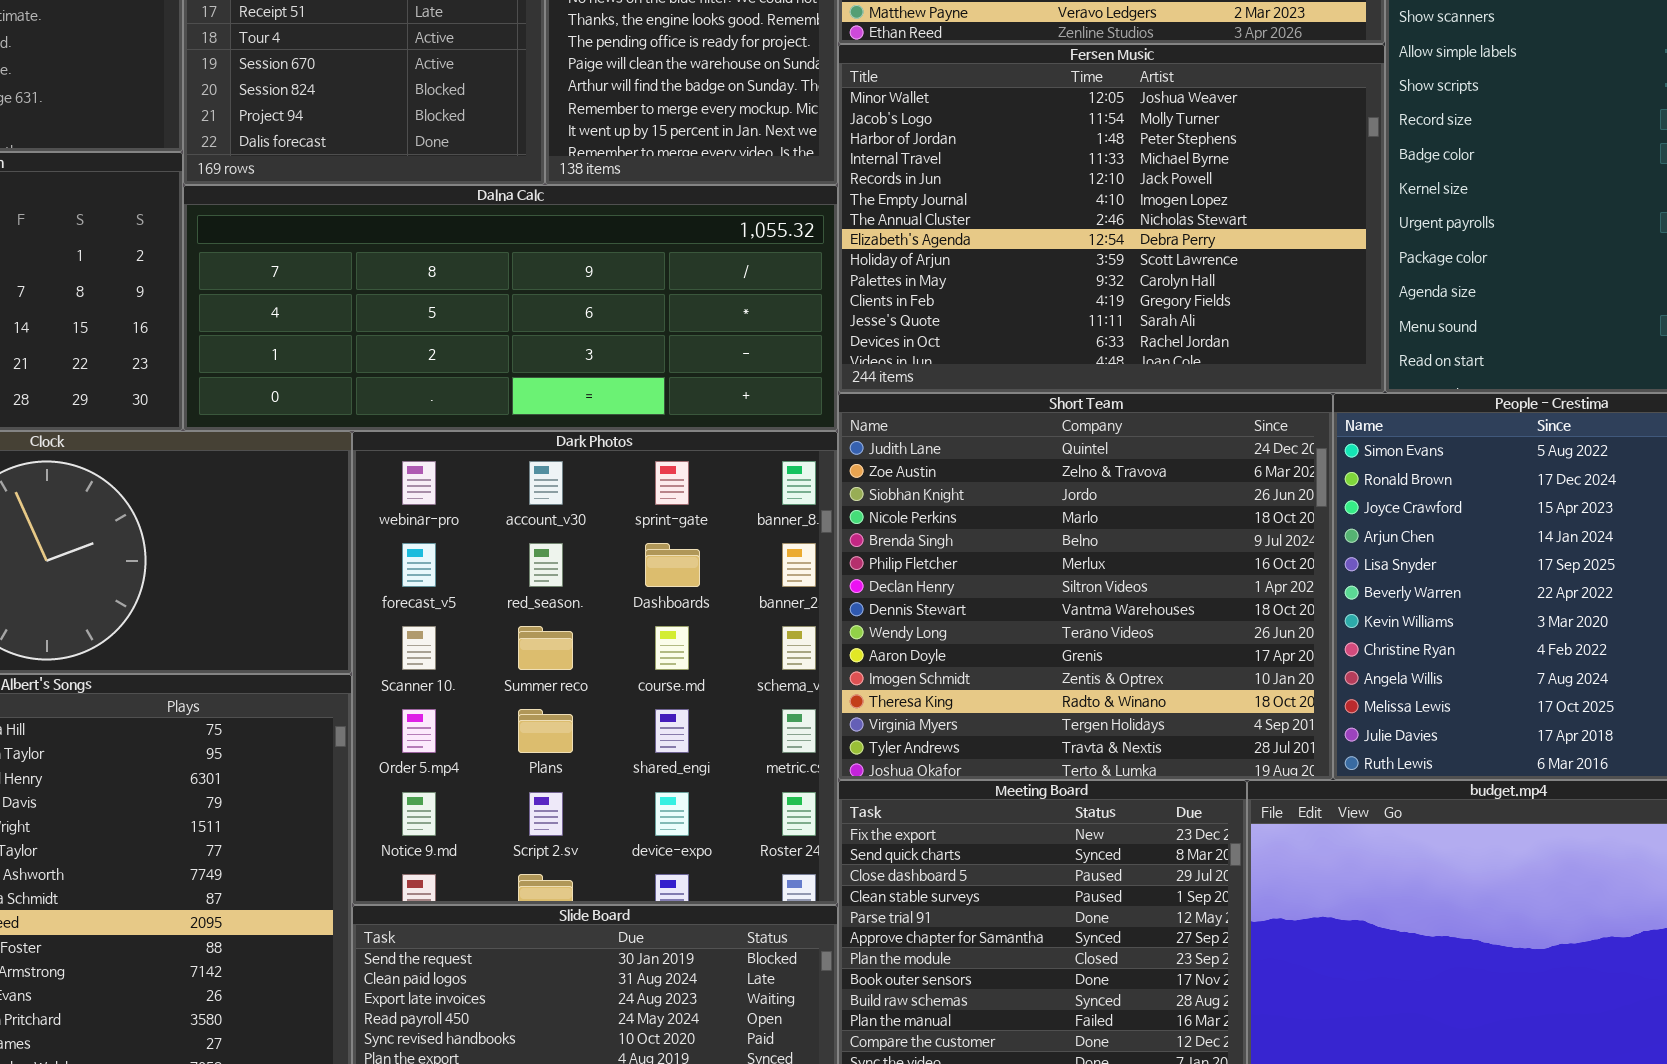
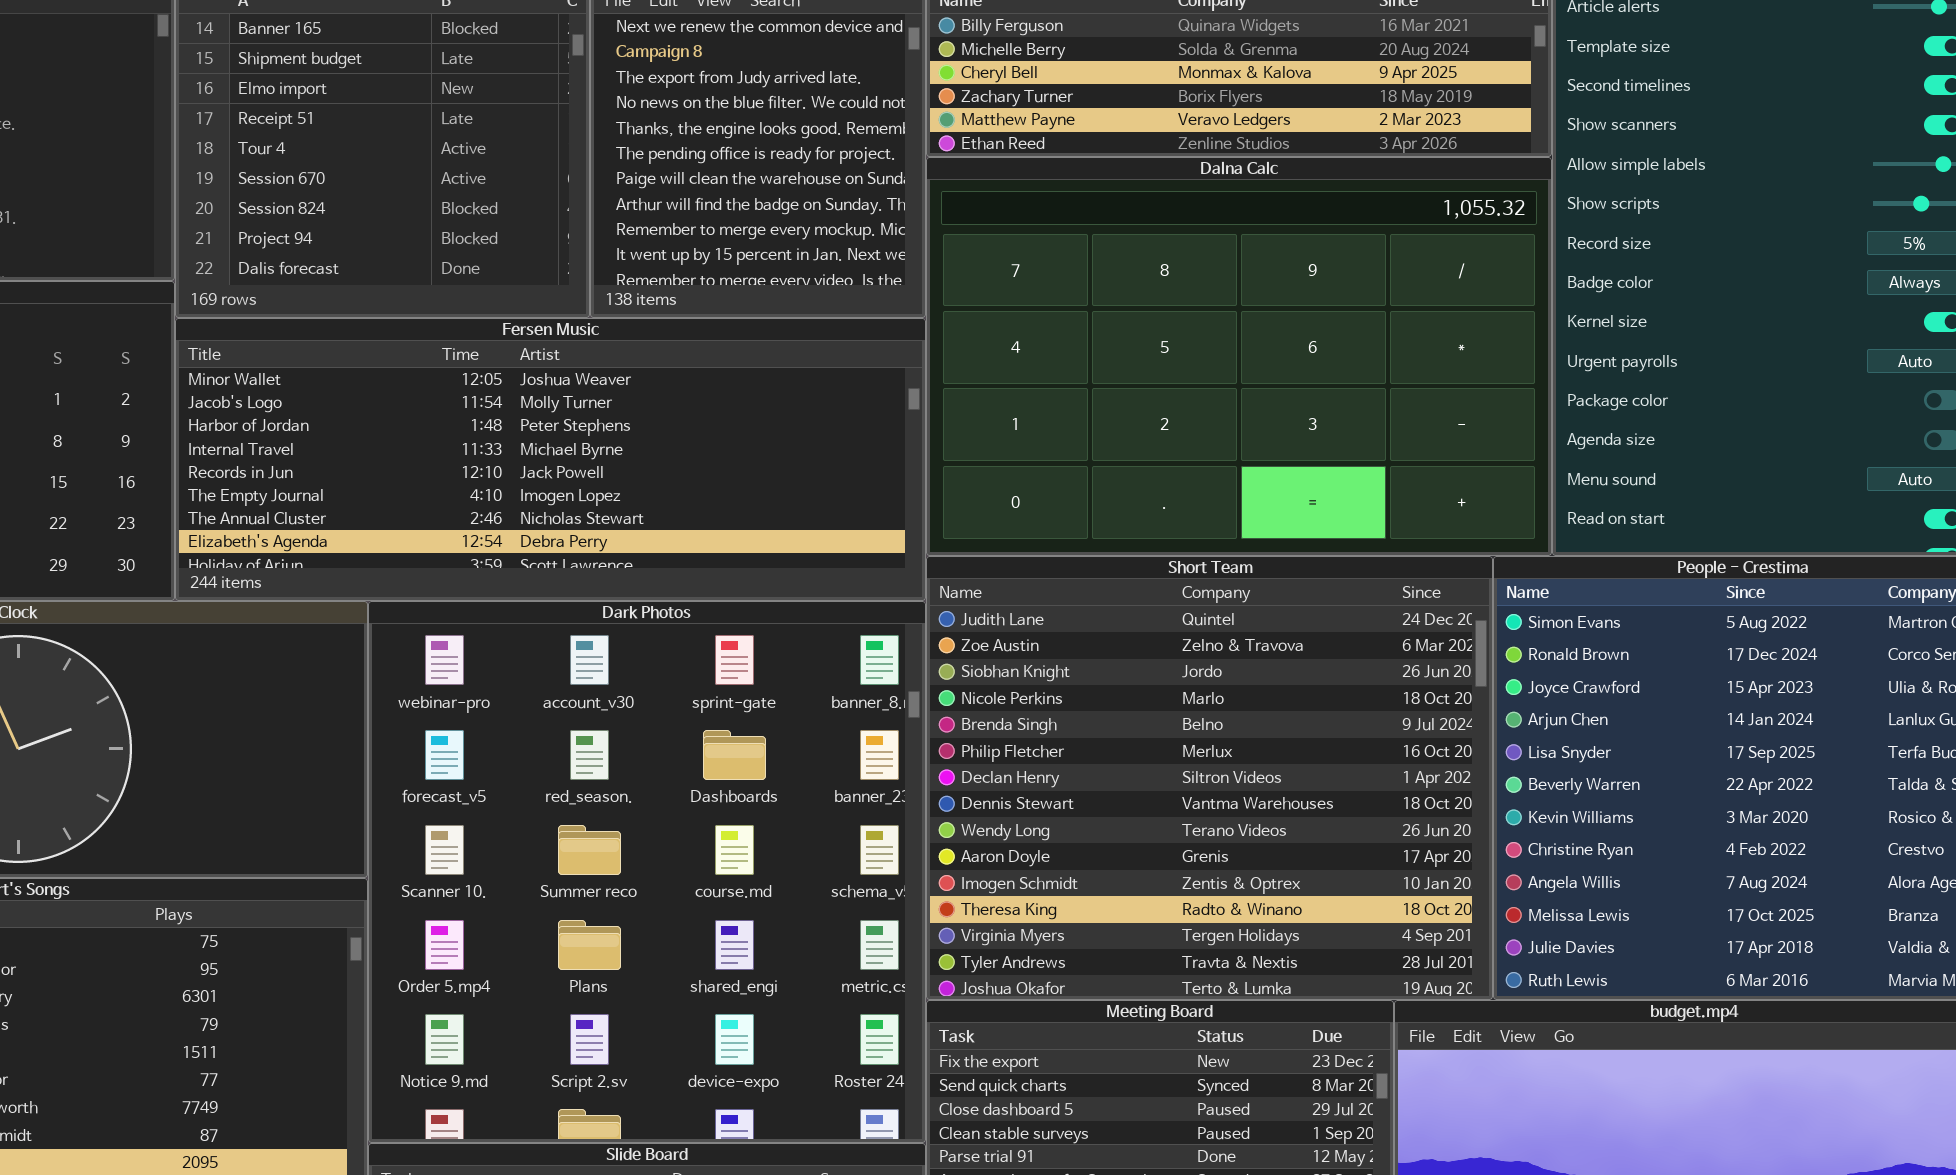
Fersen Music: [838,44,1385,393] -> [175,318,926,601], moved, resized
Dalna Calc: [183,185,838,431] -> [926,157,1552,556], moved, resized

